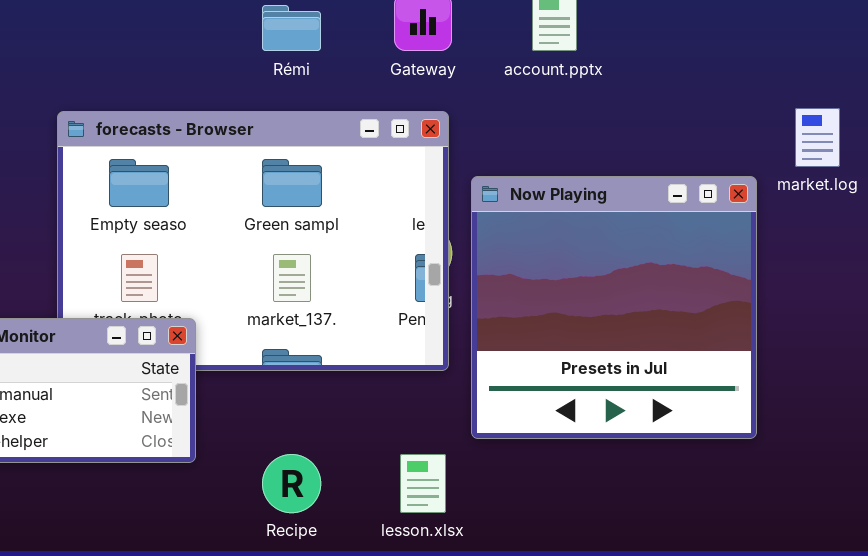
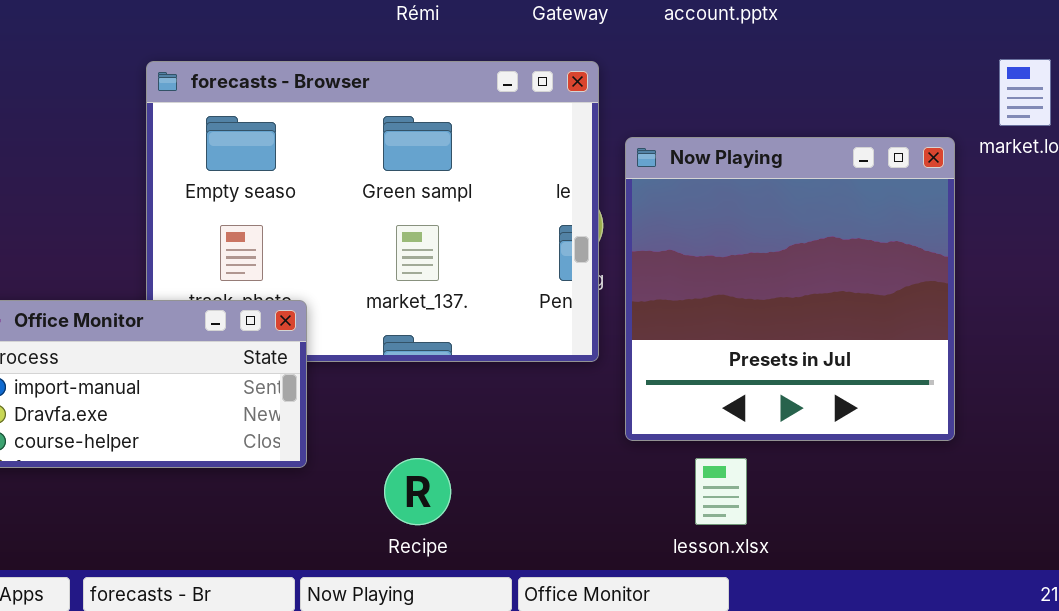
lesson.xlsx: [400,454,446,513] -> [695,458,747,525], moved

